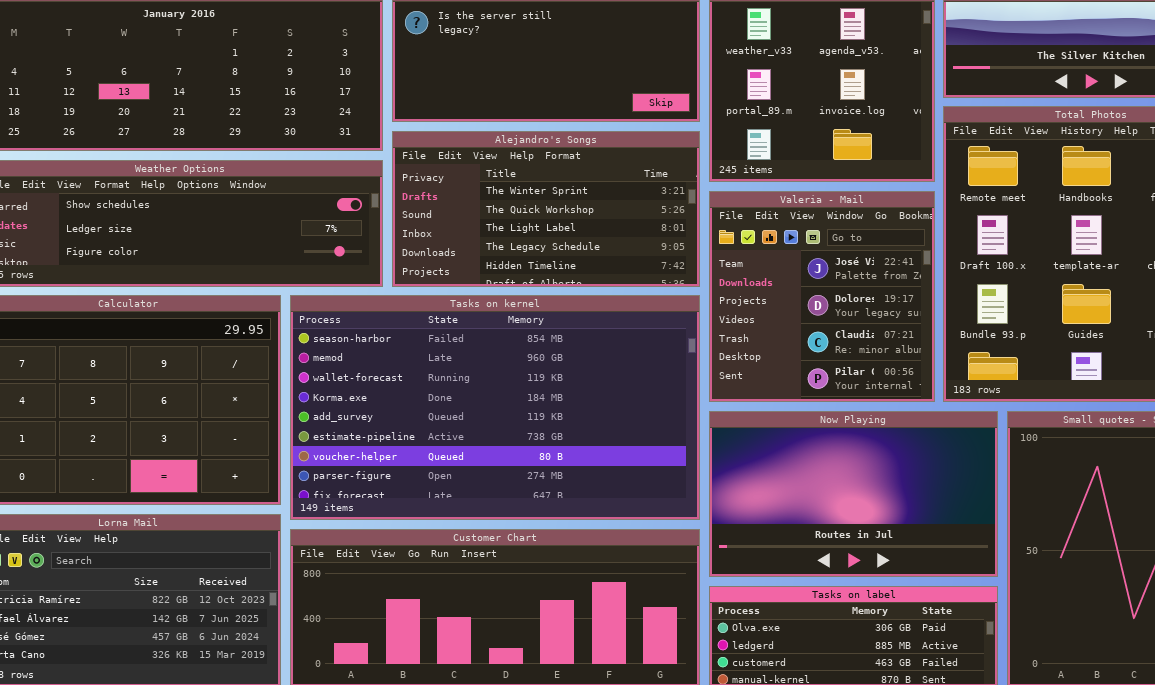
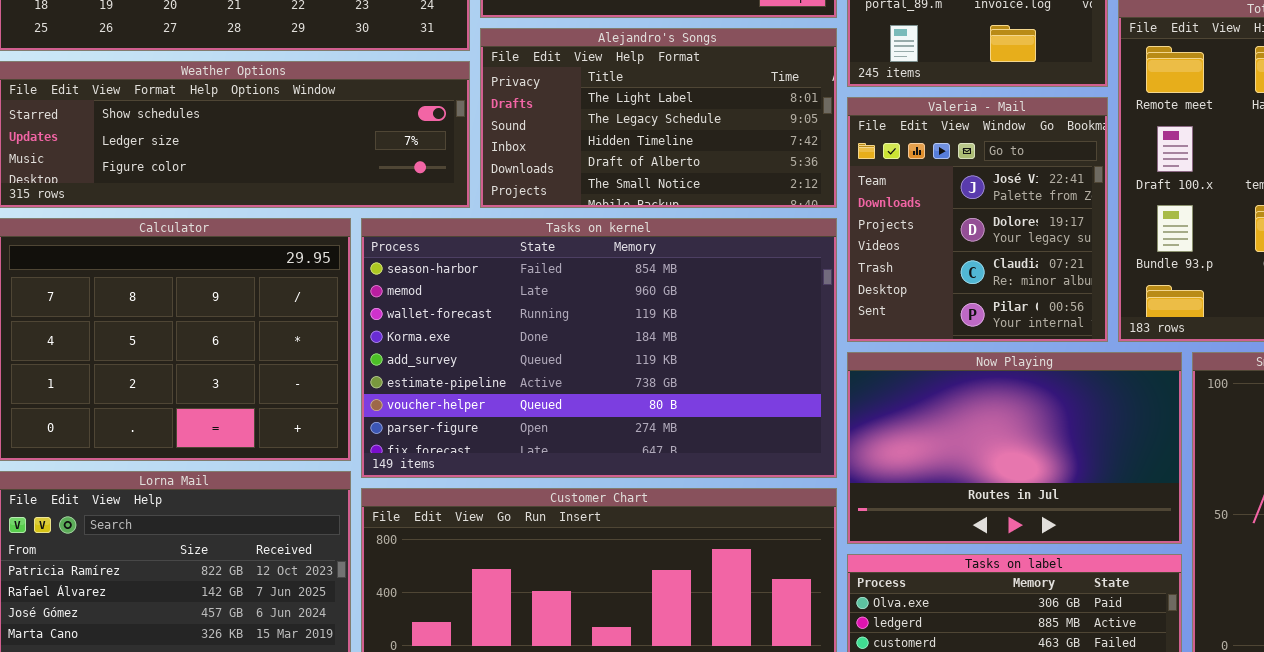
Alejandro's Songs: [392,131,700,287] -> [480,28,837,208], scrolled down 2 rows

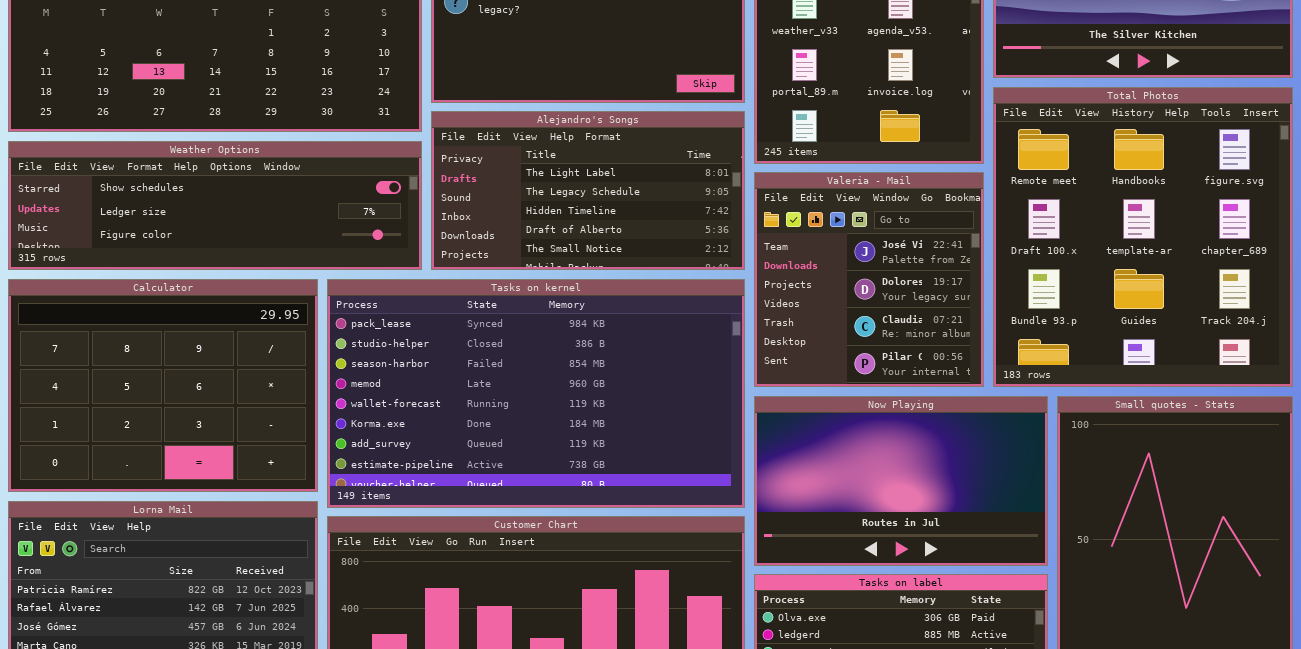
Tasks on kernel: [361,218,837,478] -> [327,279,745,508], scrolled up 2 rows

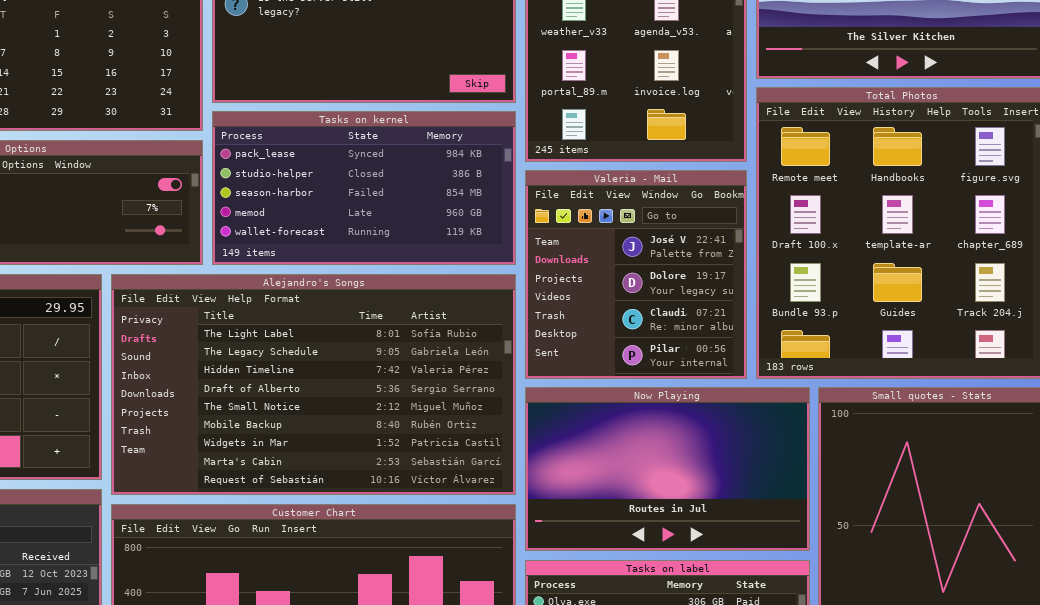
Alejandro's Songs: [431,111,745,270] -> [111,274,516,495], moved, resized
Tasks on kernel: [327,279,745,508] -> [212,111,516,265], moved, resized

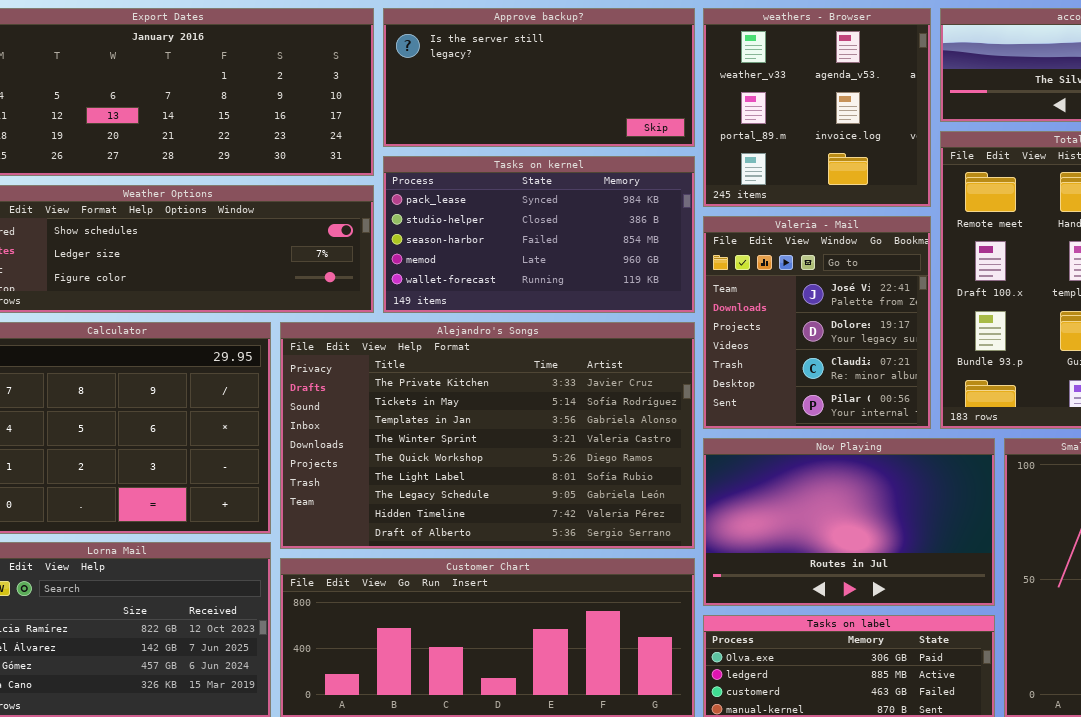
Alejandro's Songs: [111,274,516,495] -> [280,322,695,549], scrolled up 5 rows

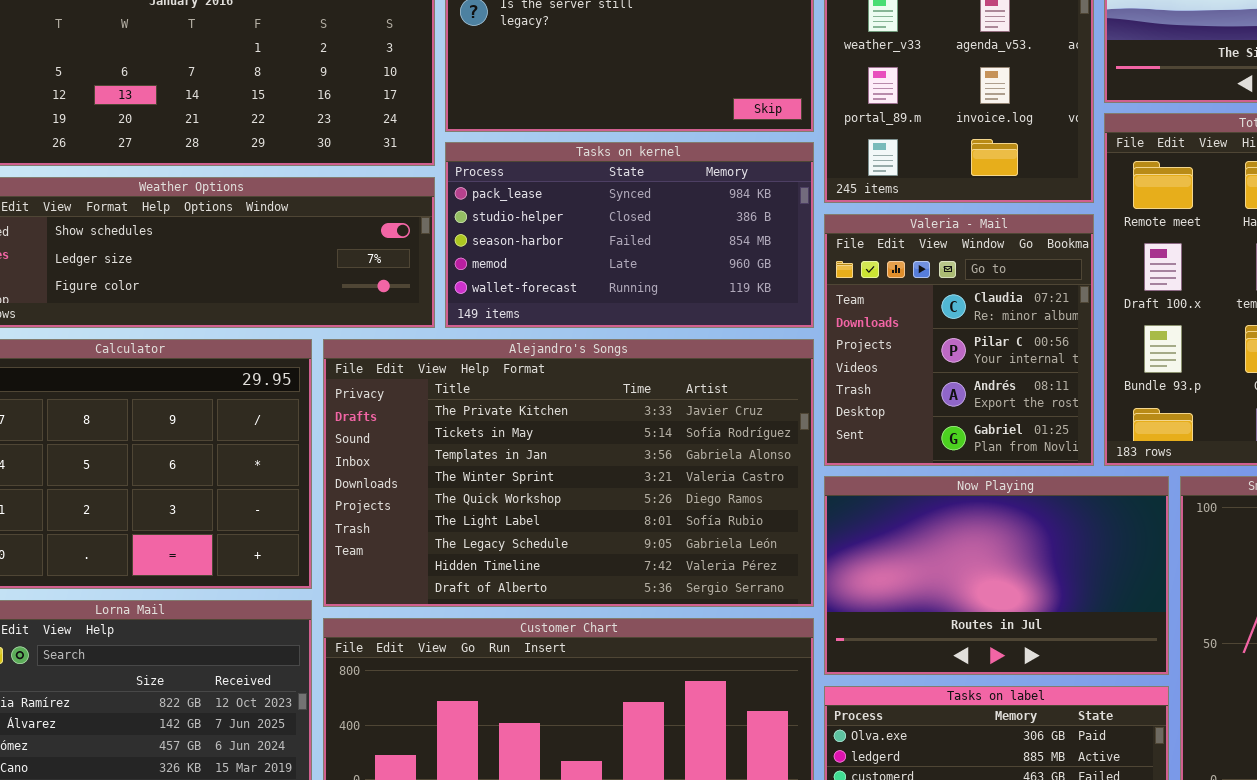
Valeria - Mail: [703,216,931,429] -> [824,214,1094,466], scrolled down 2 rows

